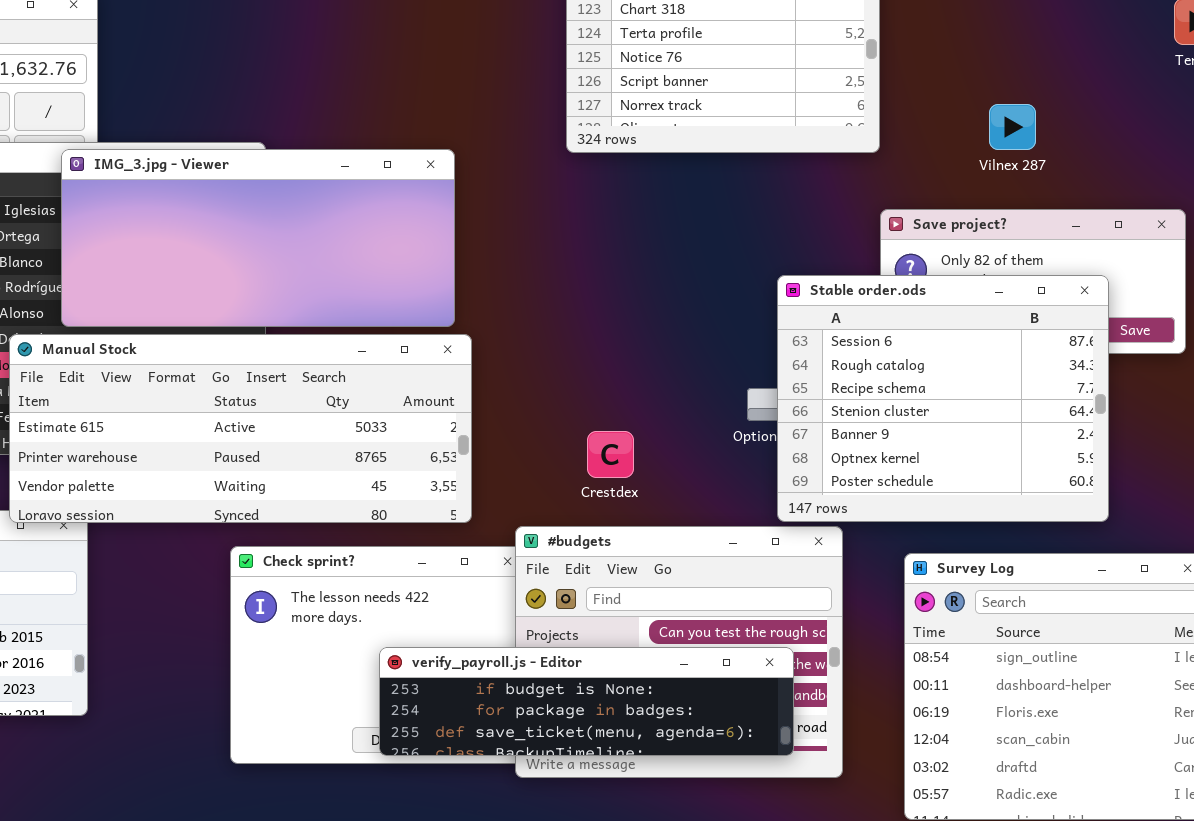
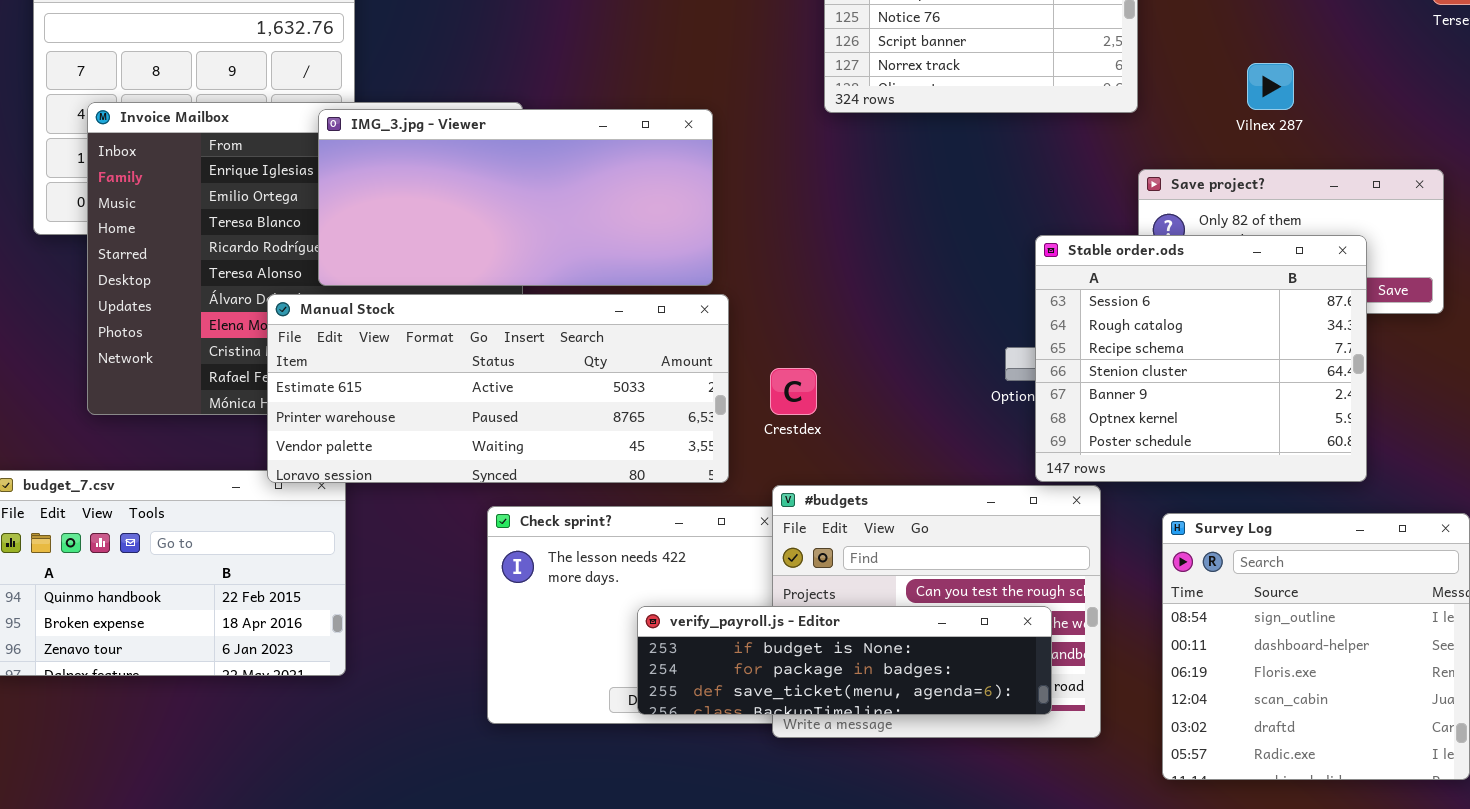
Crestdex: [587,431,634,478] -> [770,368,817,415], moved

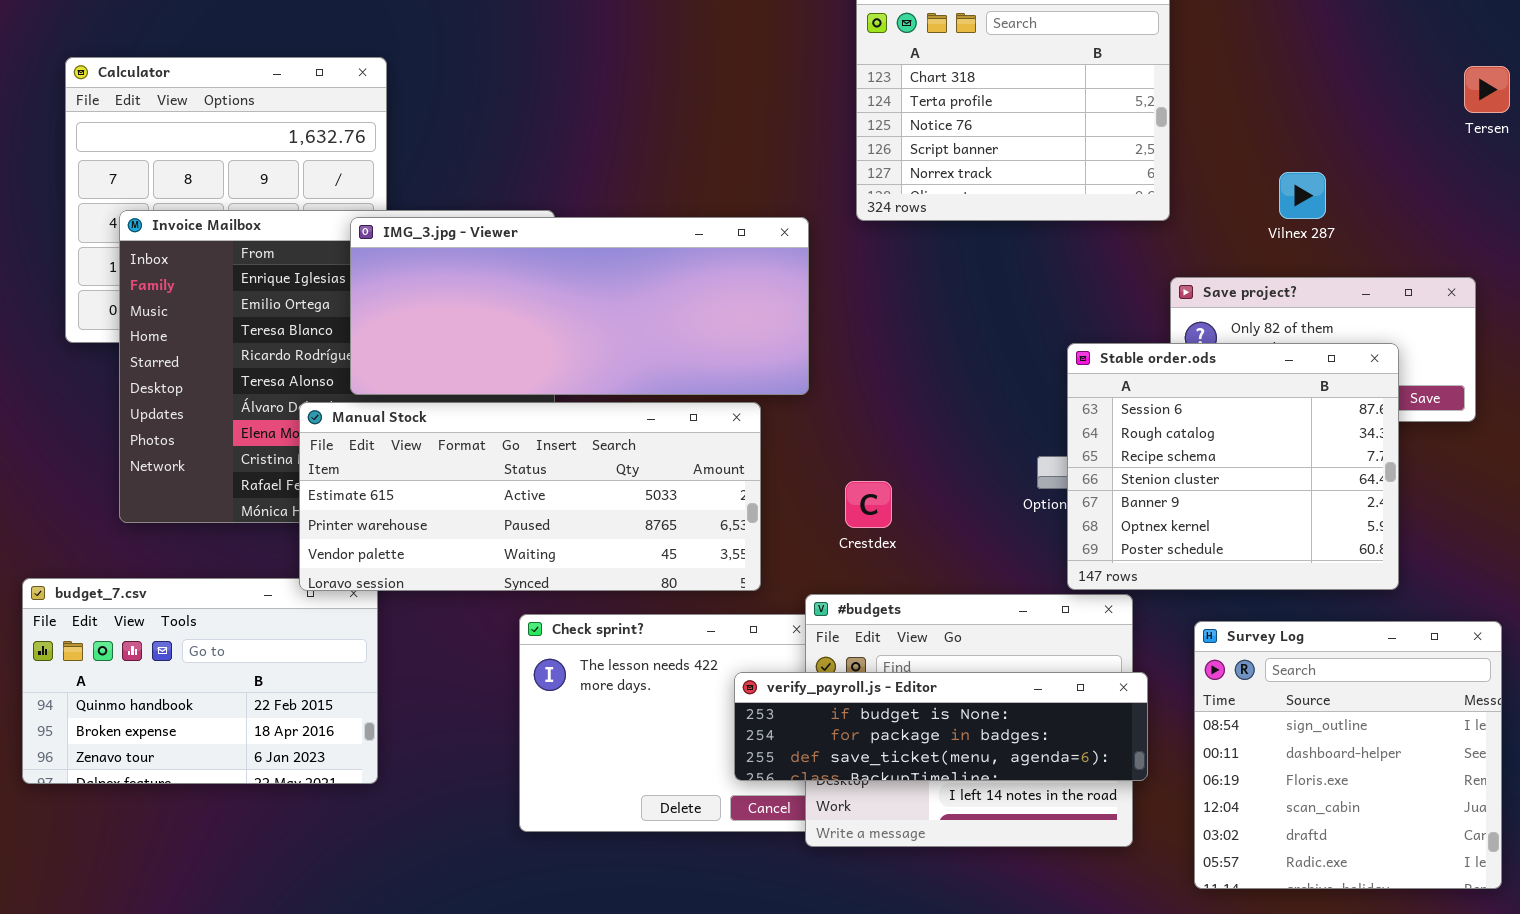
IMG_3.jpg - Viewer: [318,109,713,286] -> [350,217,809,395], resized
Crestdex: [770,368,817,415] -> [845,481,892,528], moved
verify_payroll.js - Editor: [637,606,1052,715] -> [734,672,1148,781], moved

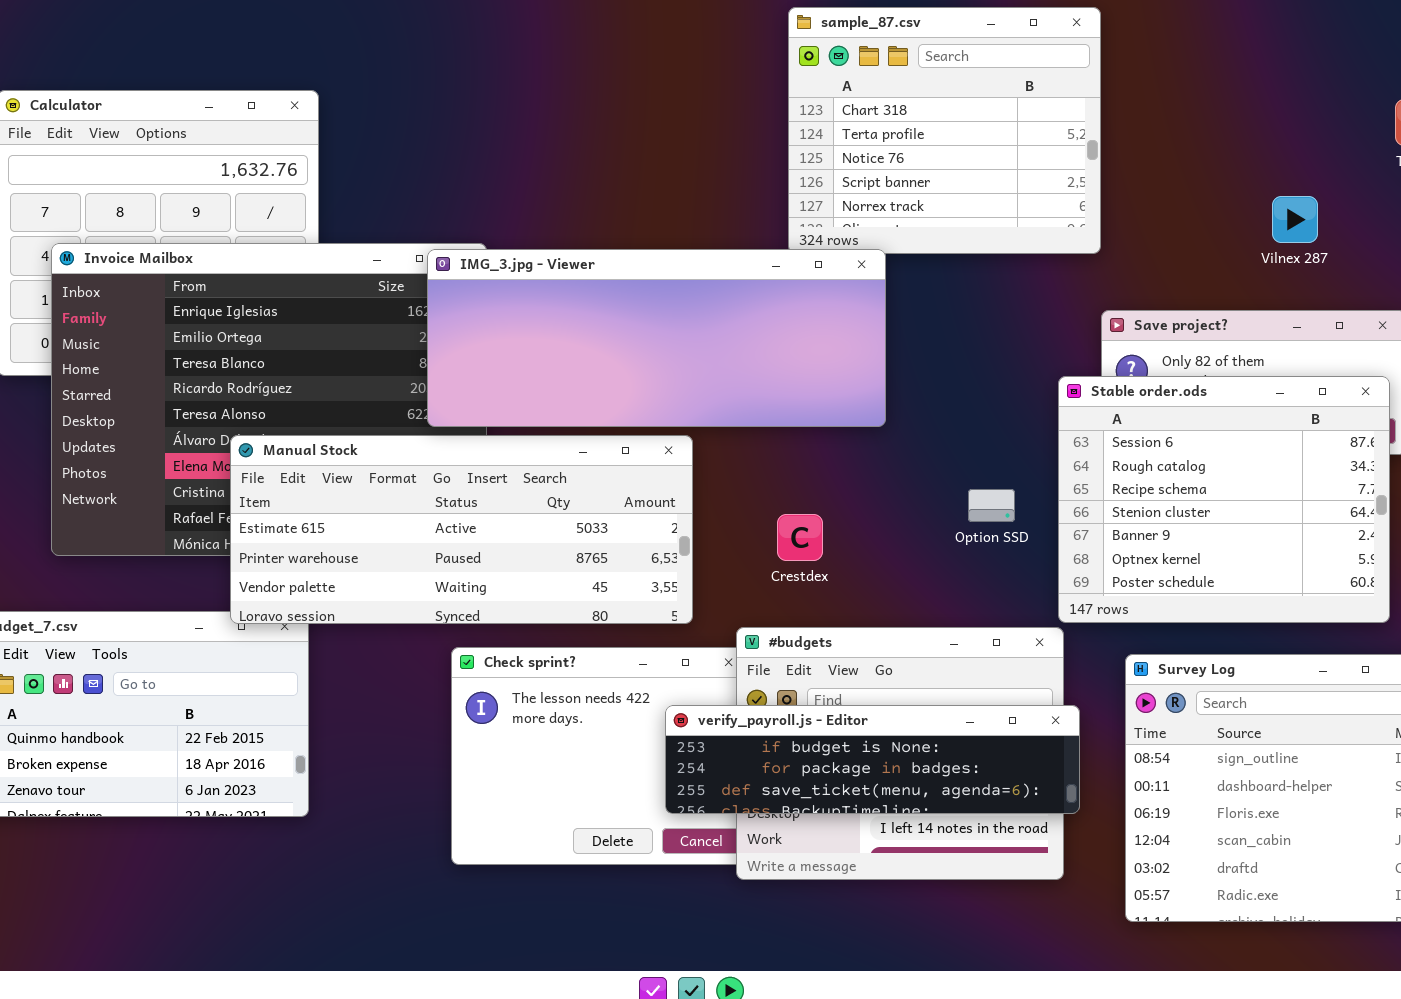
Vilnex 287: [1279,172,1326,219] -> [1272,196,1318,243], moved
IMG_3.jpg - Viewer: [350,217,809,395] -> [427,249,886,427], moved
Stable order.ods: [1067,343,1399,590] -> [1058,376,1390,623], moved

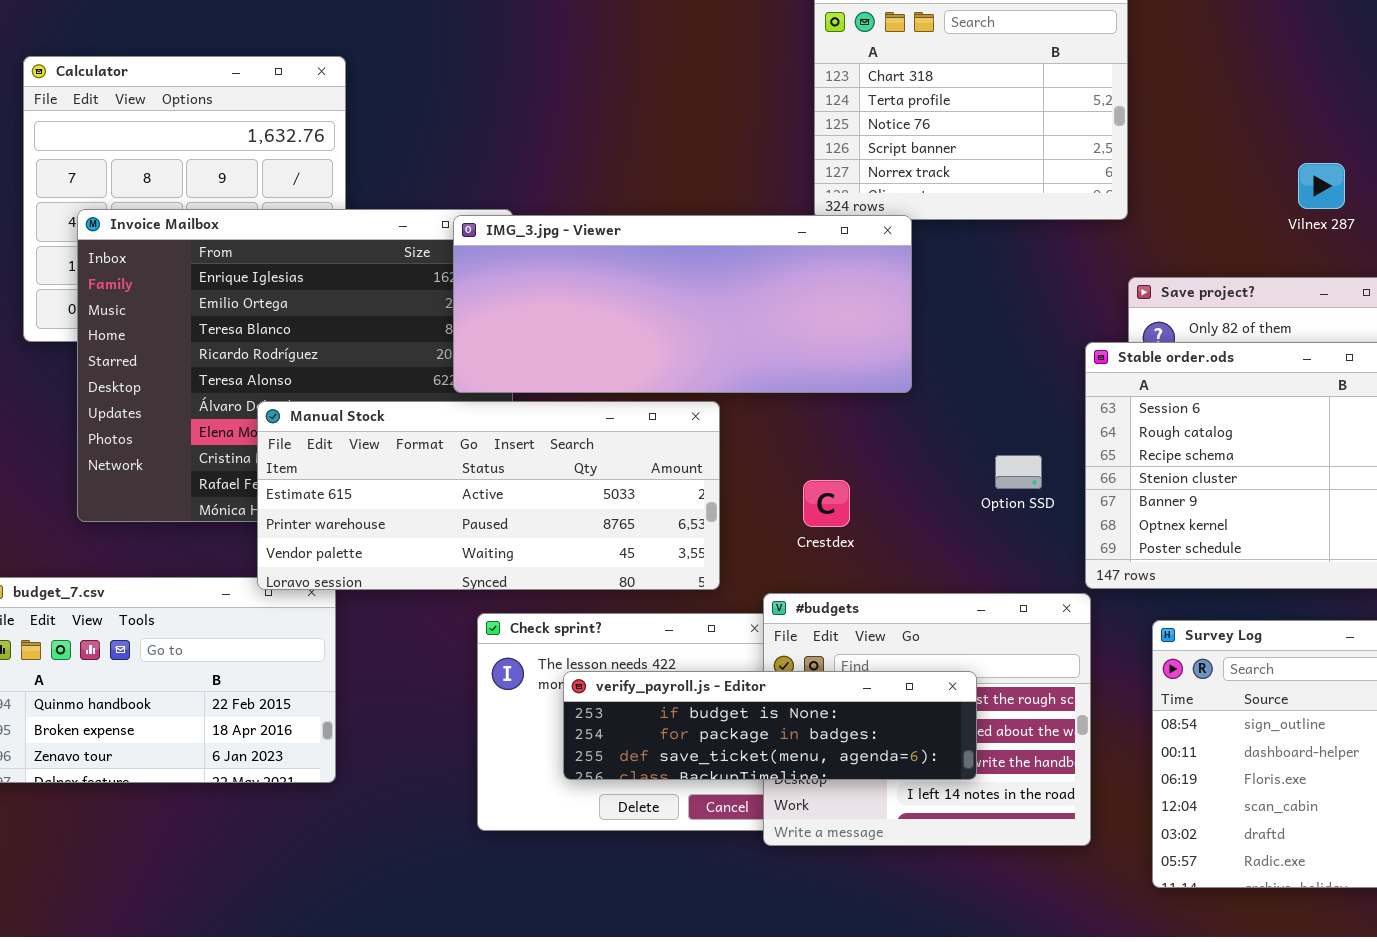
verify_payroll.js - Editor: [665,705,1080,814] -> [563,671,977,780], moved

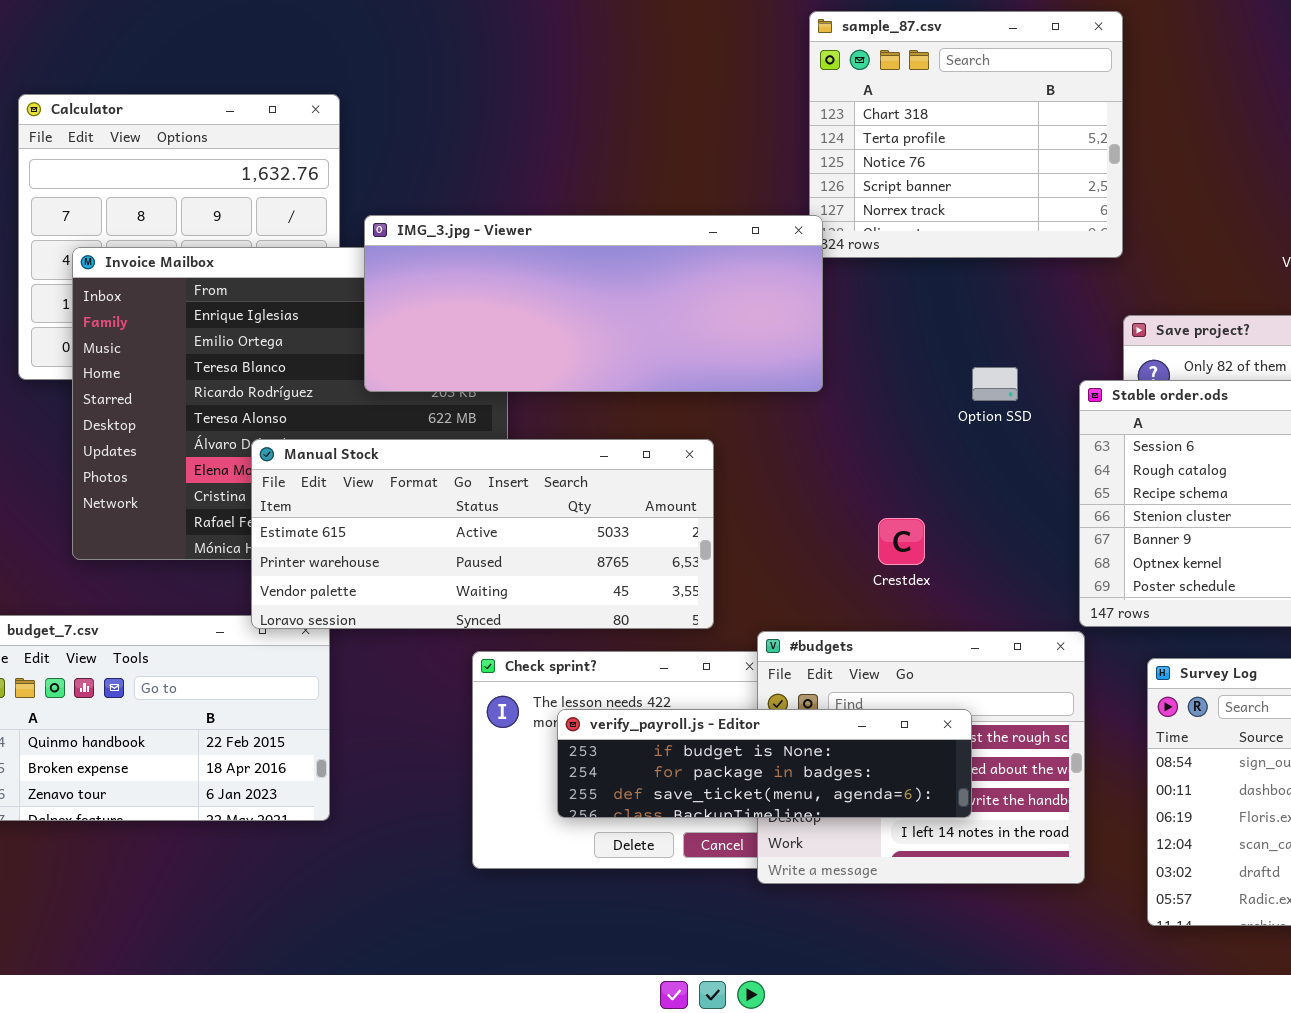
IMG_3.jpg - Viewer: [453,215,912,393] -> [364,215,823,392], moved
Option SSD: [995,455,1042,489] -> [972,367,1018,401], moved
Crestdex: [803,480,850,527] -> [878,518,925,565], moved

